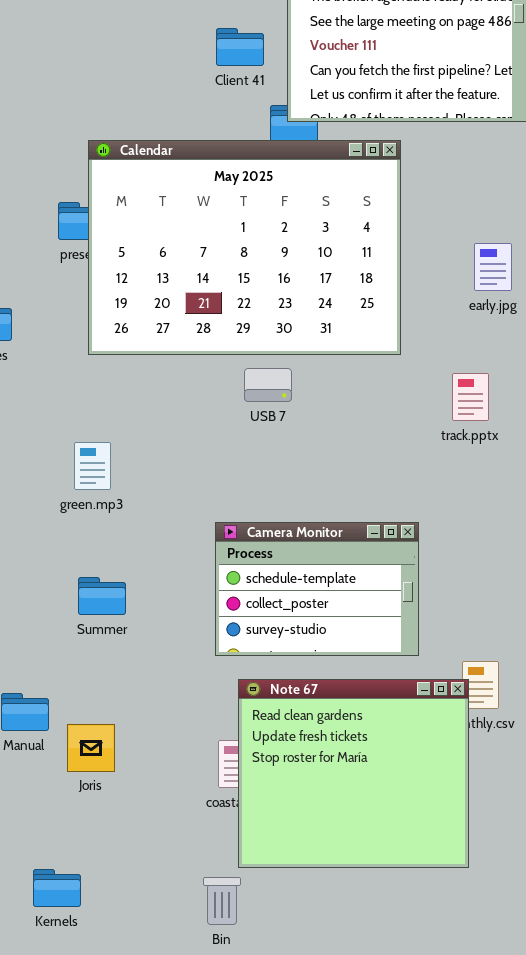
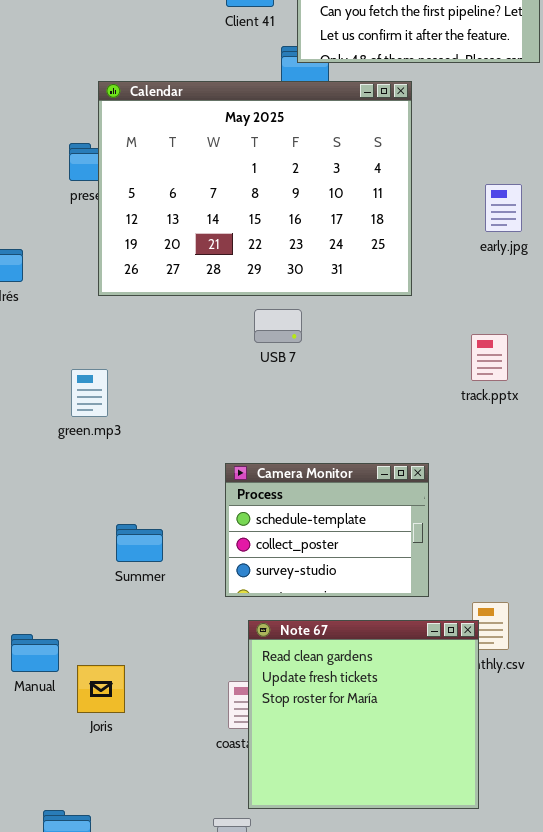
track.pptx: [452,373,489,421] -> [471,334,508,381], moved
green.mp3: [74,442,111,490] -> [71,369,108,417], moved
Summer: [78,577,126,615] -> [116,524,163,562], moved

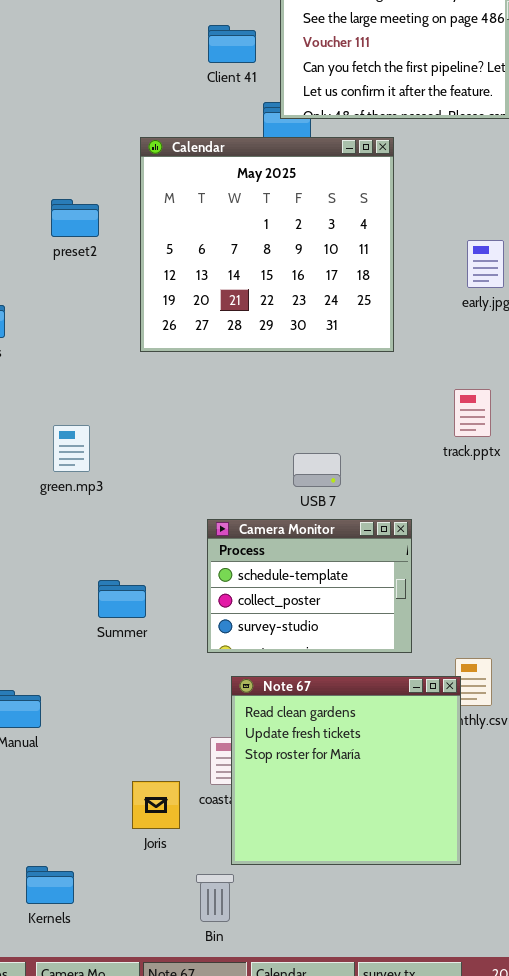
Calendar: [98,81,412,296] -> [140,137,394,352], resized
USB 7: [254,309,302,343] -> [293,453,341,487], moved
Joris: [77,665,125,713] -> [132,781,180,829], moved

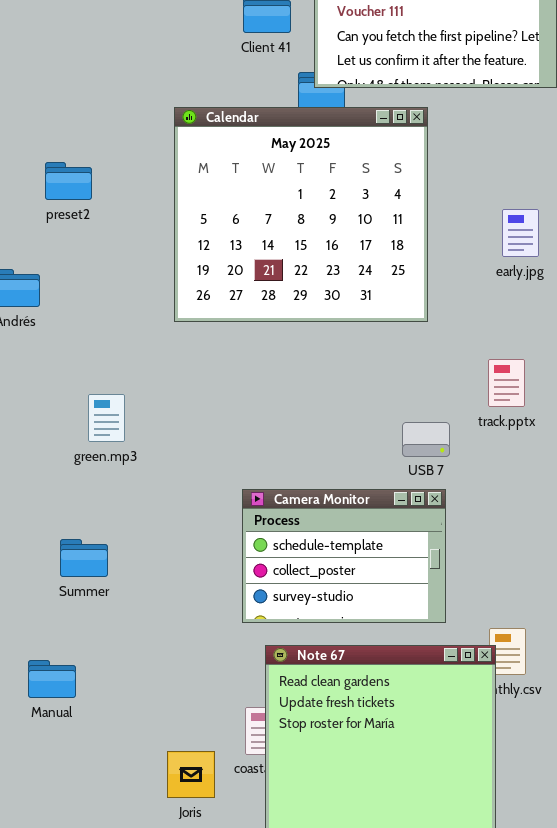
preset2: [51,199,99,237] -> [45,162,92,200], moved
USB 7: [293,453,341,487] -> [402,422,450,457], moved
Summer: [98,580,146,618] -> [60,539,108,577], moved

